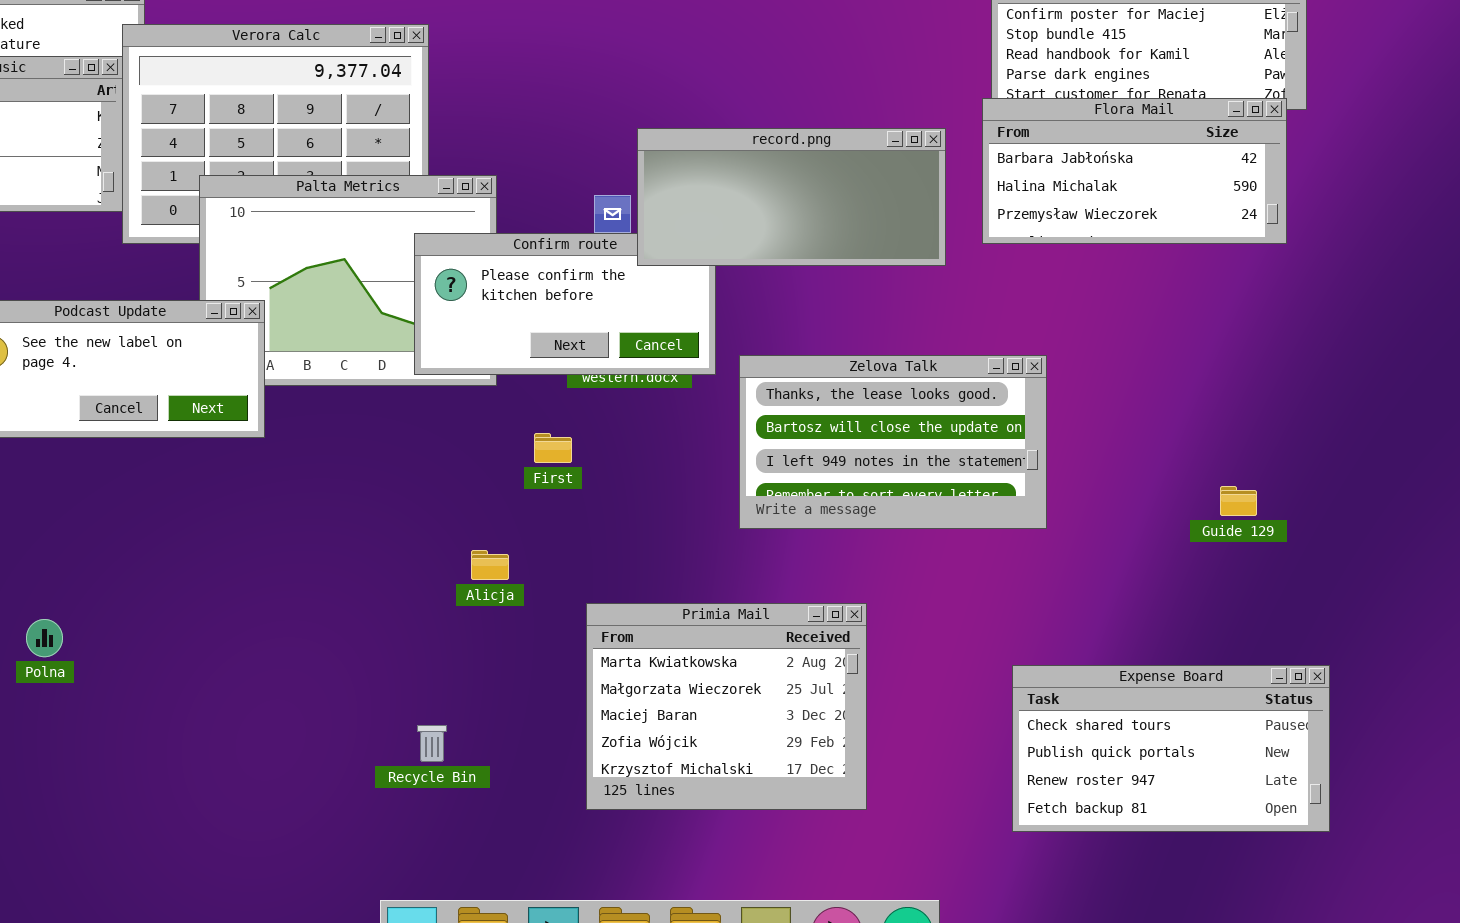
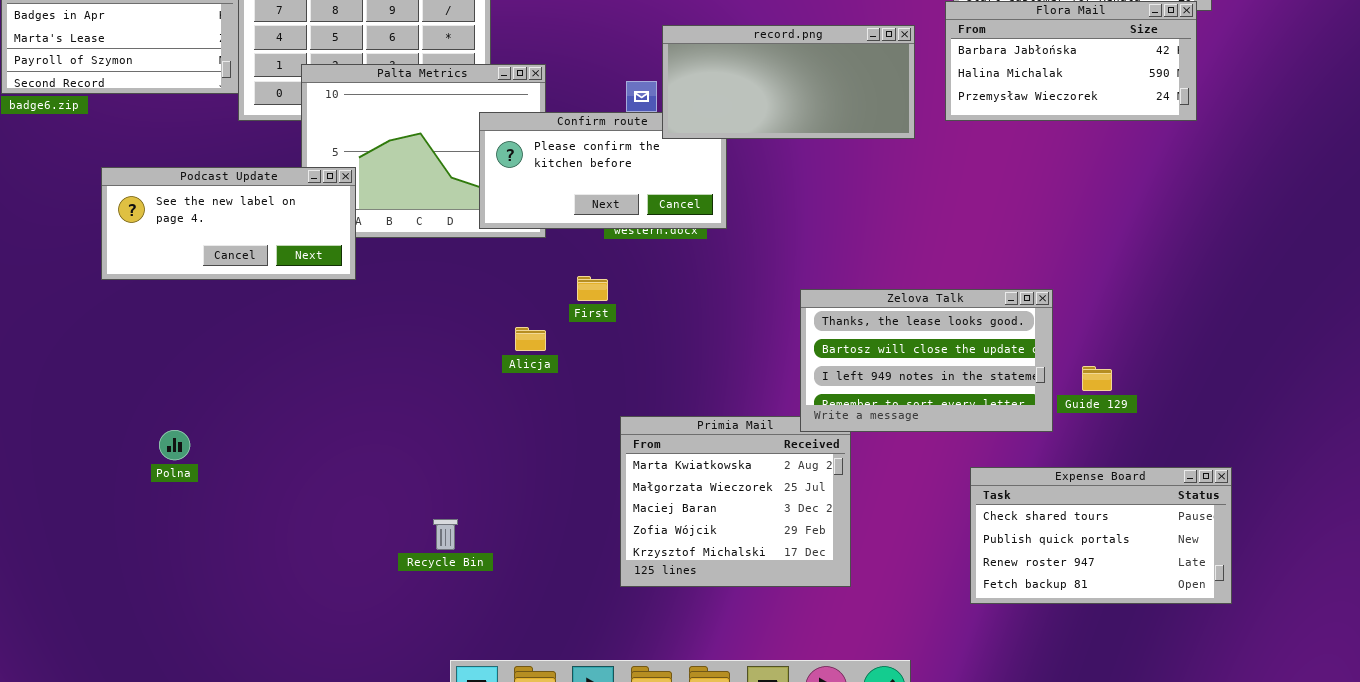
Zelova Talk: [739,355,1047,529] -> [800,289,1053,432], moved
Guide 129: [1220,486,1257,516] -> [1082,366,1112,391], moved
Alicja: [471,550,509,580] -> [515,327,546,351], moved
Recycle Bin: [417,725,447,762] -> [433,519,458,550], moved

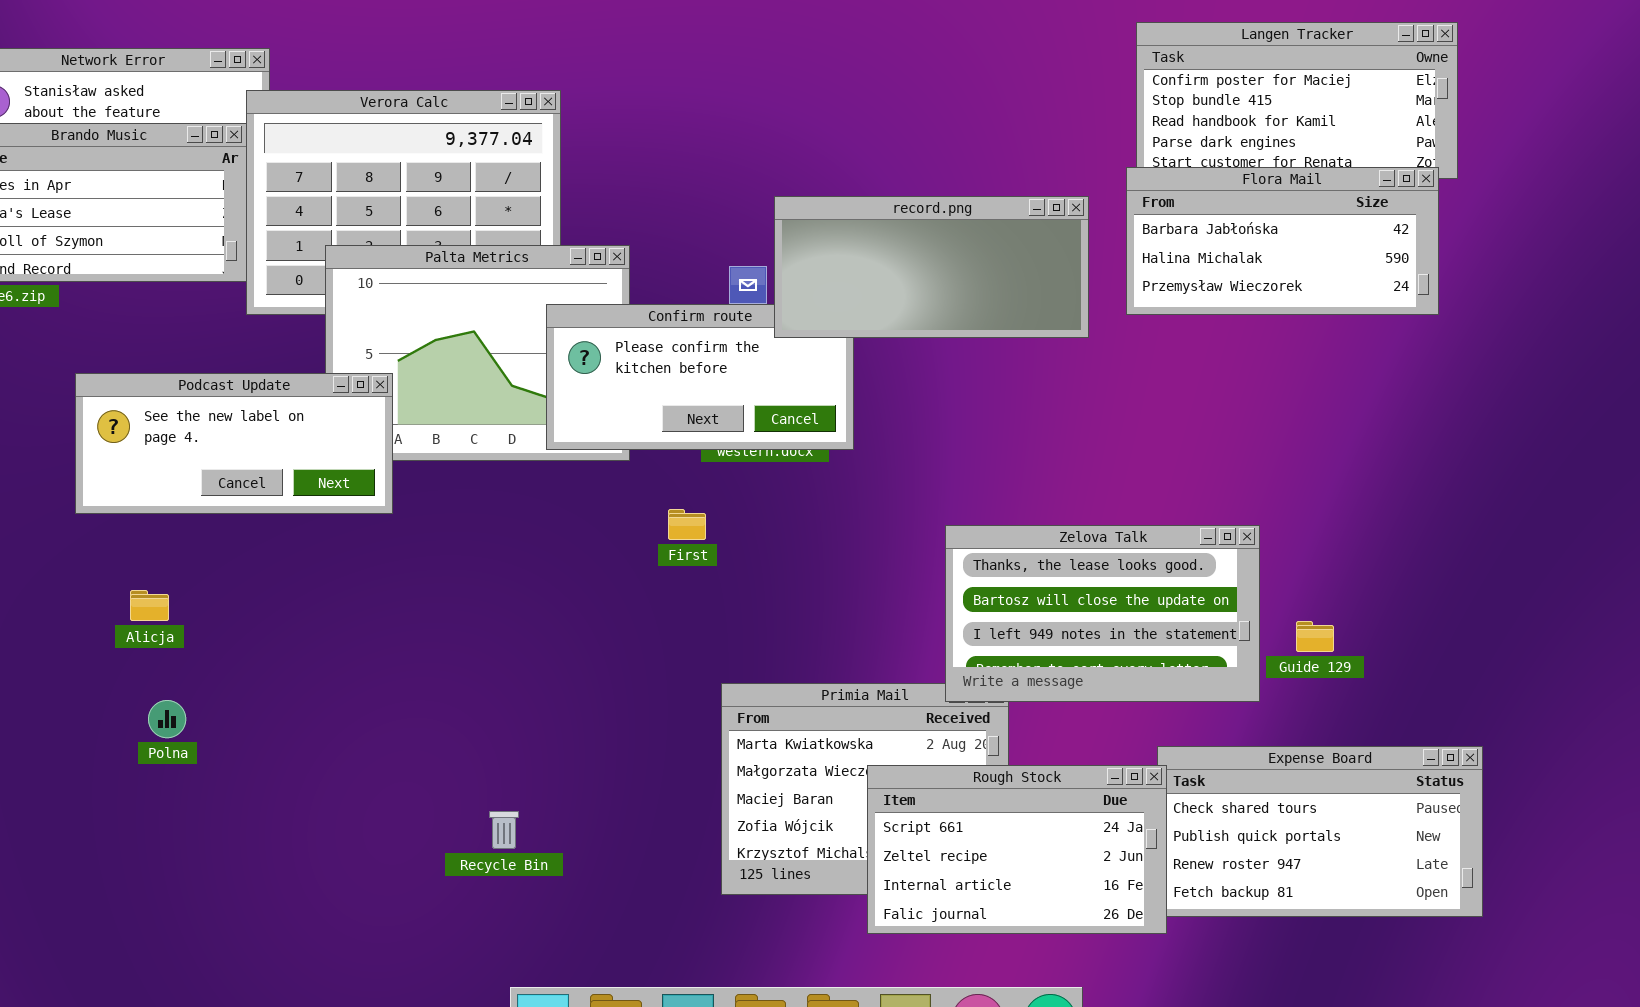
Alicja: [515,327,546,351] -> [130,590,169,621], moved
Rough Stock: none -> [867,765,1167,934], opened

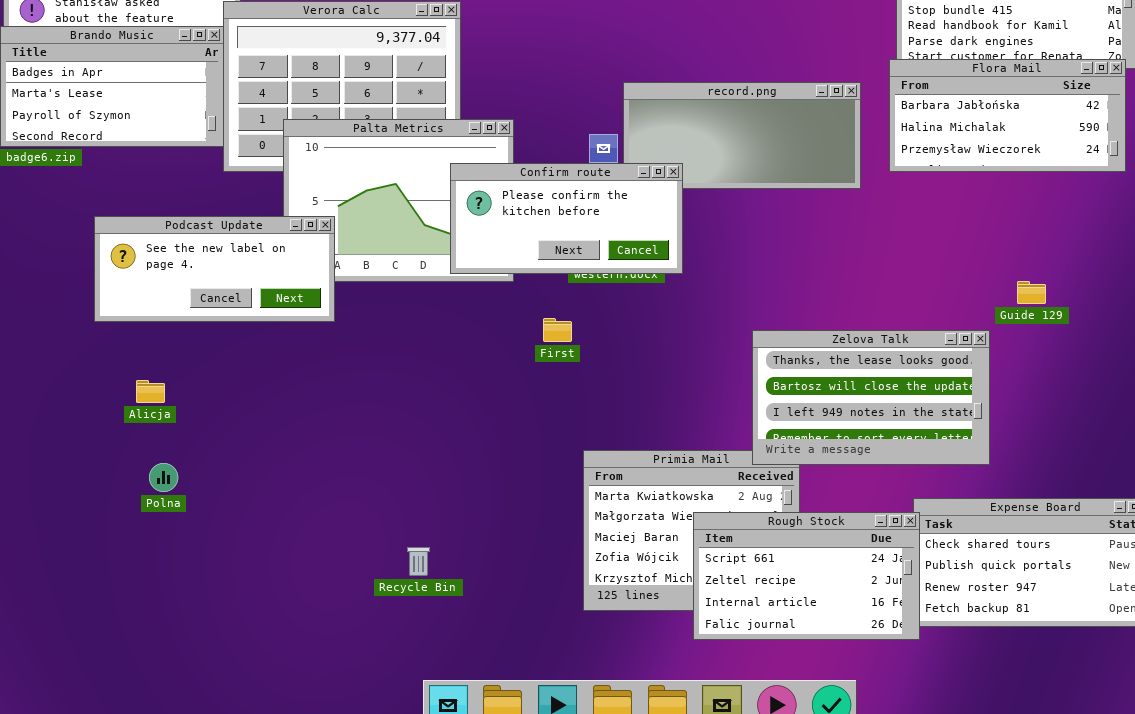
Confirm route: [546,304,854,450] -> [450,163,683,274], raised
Guide 129: [1296,621,1334,652] -> [1017,281,1046,304], moved

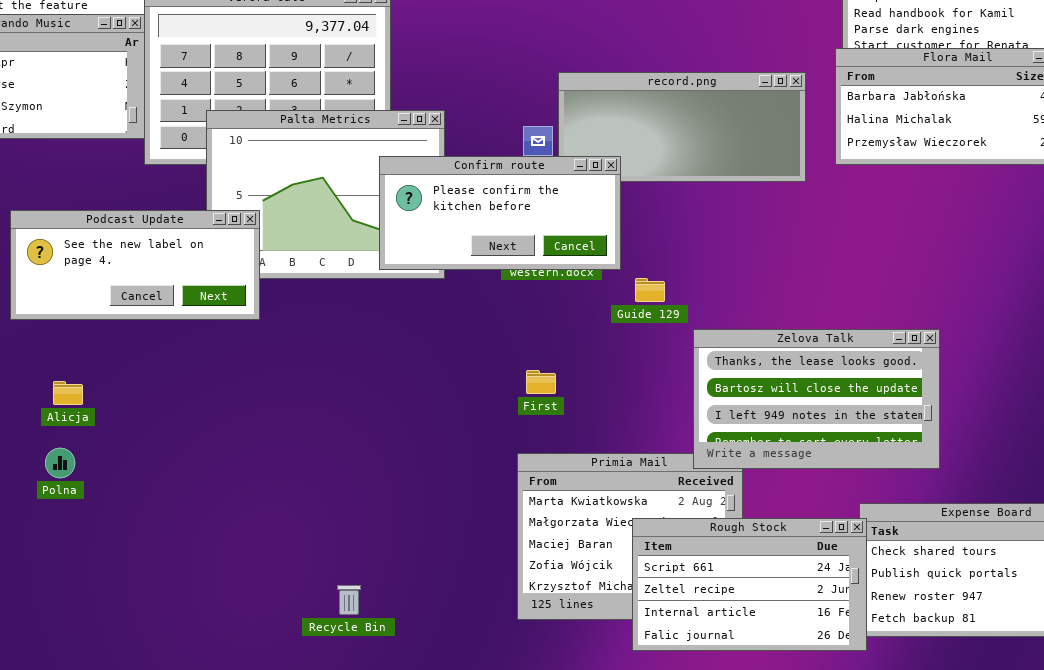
Guide 129: [1017,281,1046,304] -> [635,278,665,302], moved
First: [543,318,572,342] -> [526,370,556,394], moved
Polna: [149,463,178,492] -> [45,448,75,478], moved
Recycle Bin: [407,547,430,576] -> [337,585,361,615], moved

